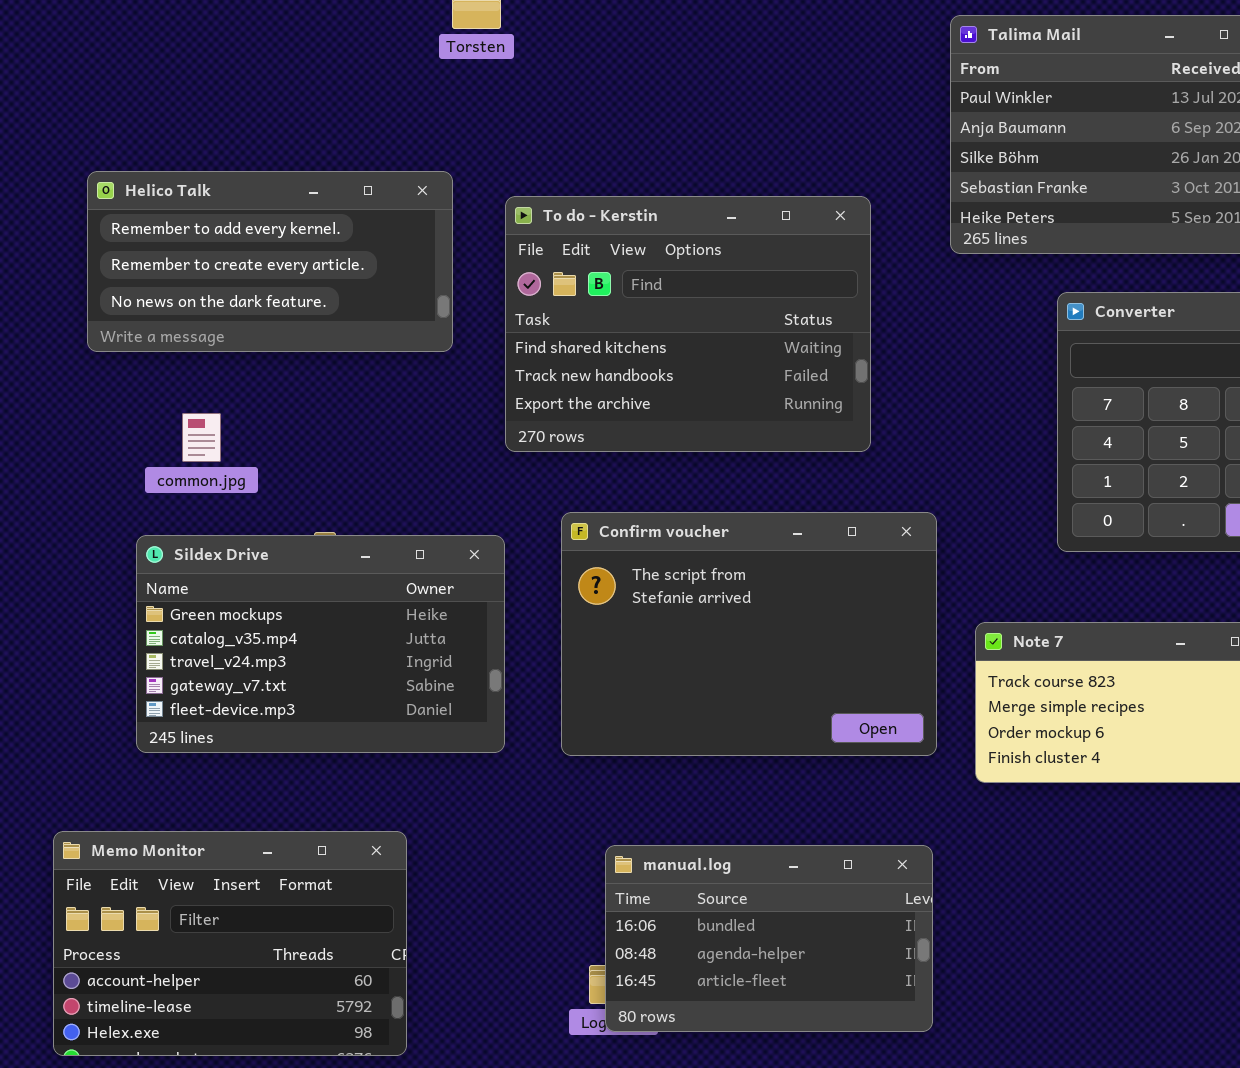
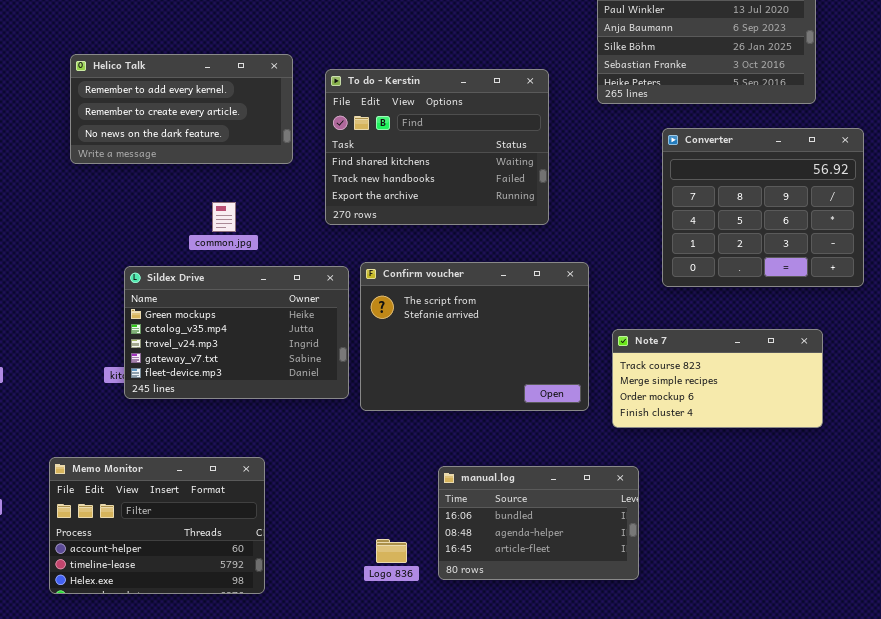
common.jpg: [182,413,221,462] -> [212,202,236,232], moved
Sildex Drive: [136,535,505,753] -> [124,266,349,399], moved
manual.log: [605,845,933,1032] -> [438,466,639,580], moved

